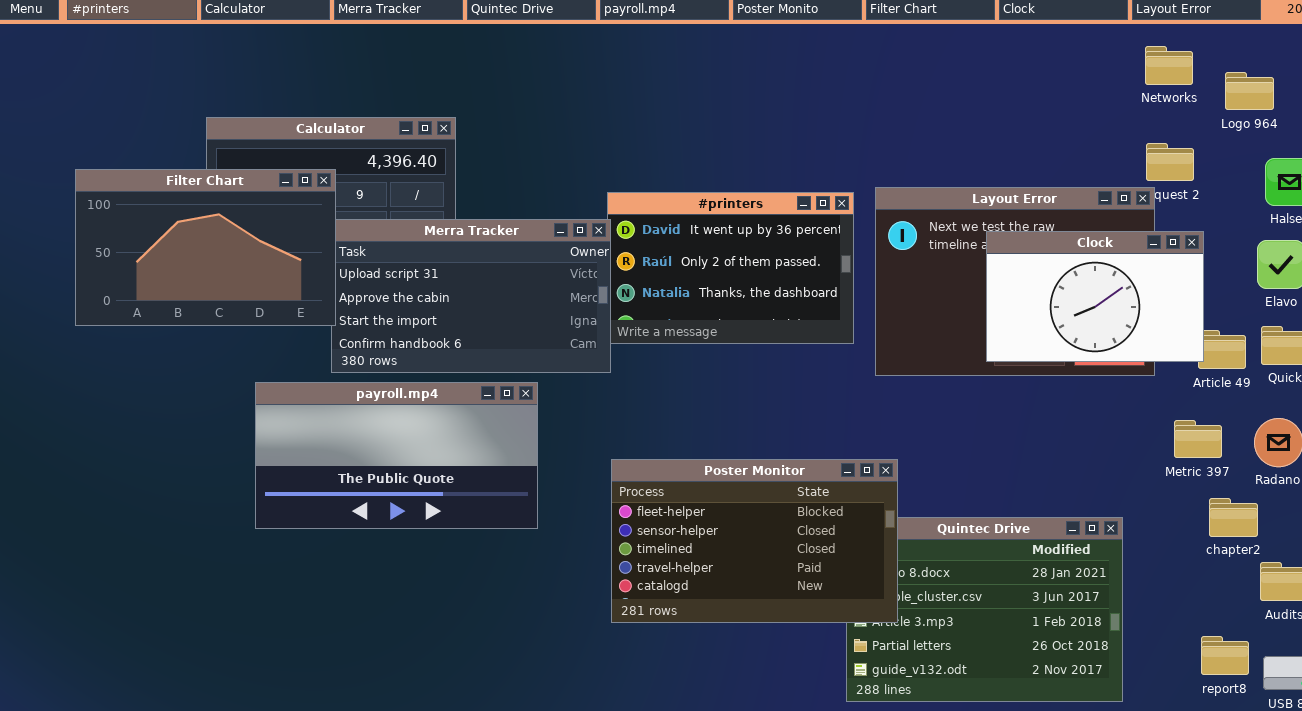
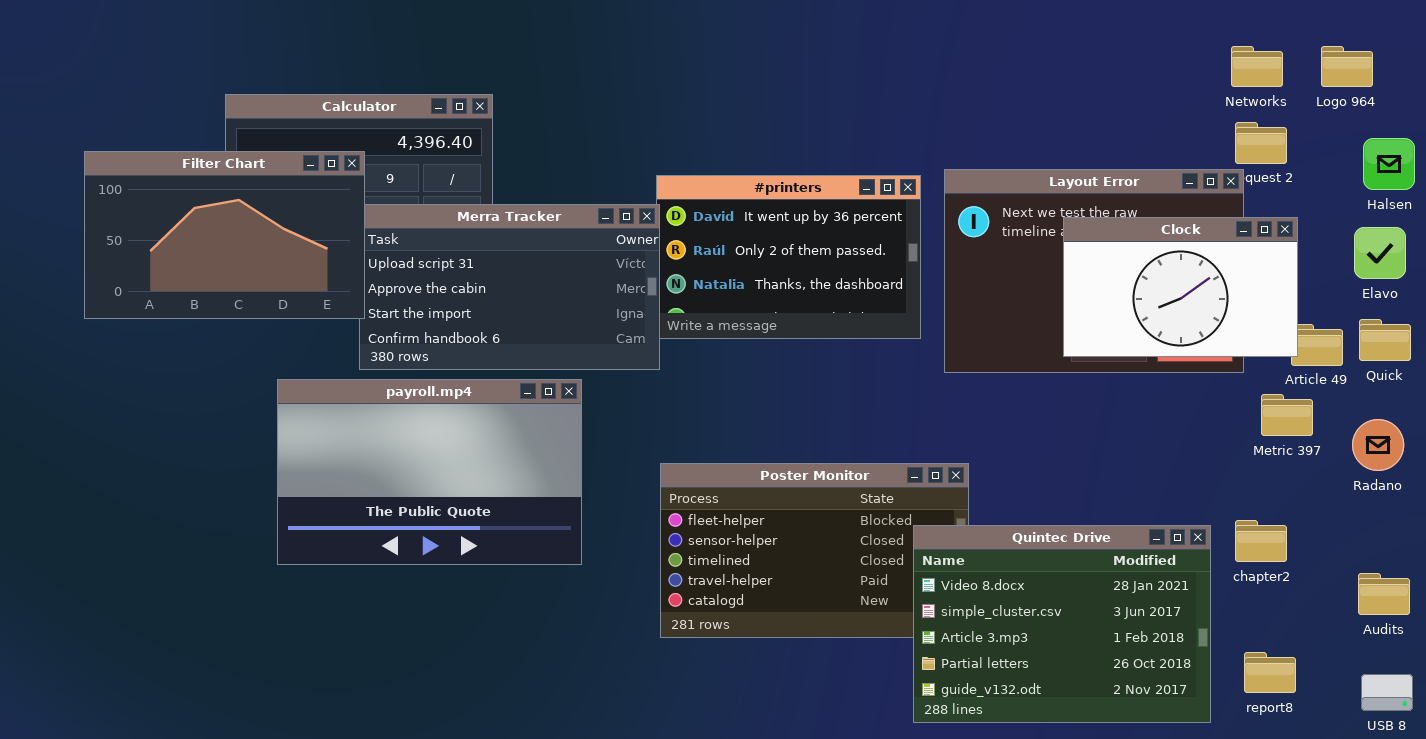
Networks: [1145,46,1193,85] -> [1231,46,1283,87], moved
payroll.mp4: [255,382,538,529] -> [277,379,582,565], resized
Metric 397: [1174,420,1222,458] -> [1261,394,1313,436], moved
chapter2: [1209,498,1258,537] -> [1235,520,1287,562], moved
Quintec Drive: [846,517,1123,702] -> [913,525,1211,723], raised
report8: [1201,636,1249,675] -> [1244,652,1296,693], moved

